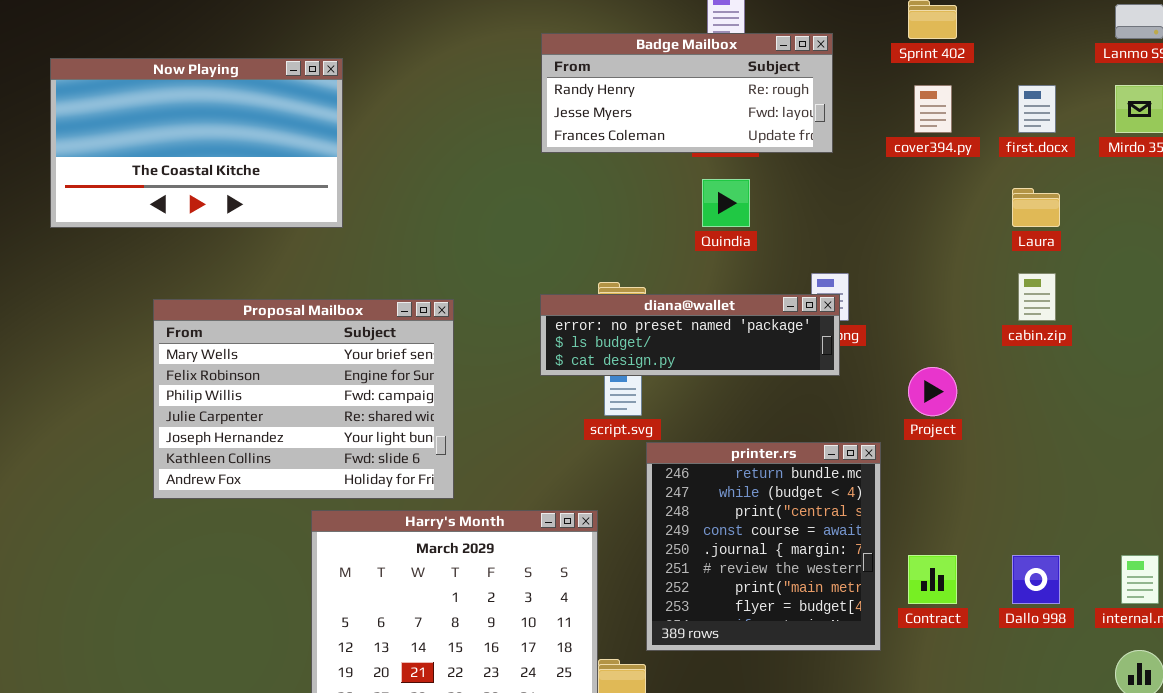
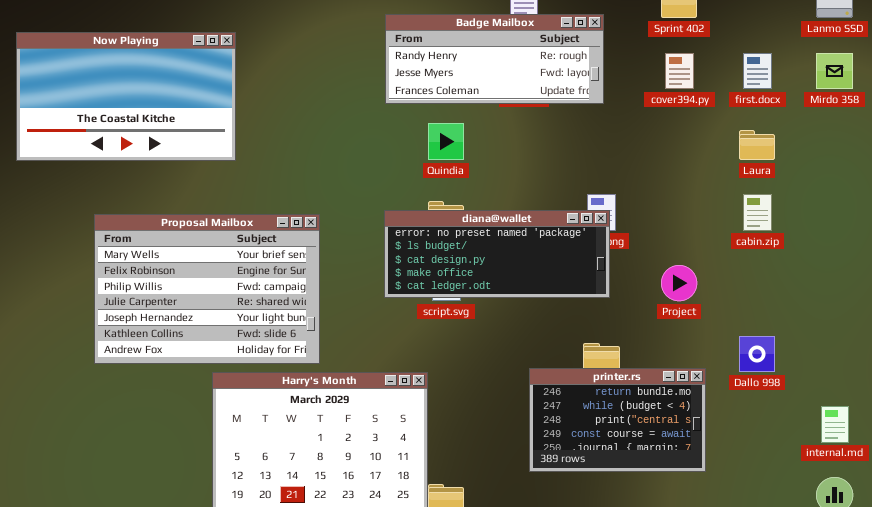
Quindia: [702,179,750,227] -> [428,123,464,160], moved
diana@wallet: [540,294,840,376] -> [384,210,610,298], resized
printer.rs: [646,442,881,651] -> [529,368,706,472], moved, resized
Dallo 998: [1012,555,1060,604] -> [739,336,775,372], moved

